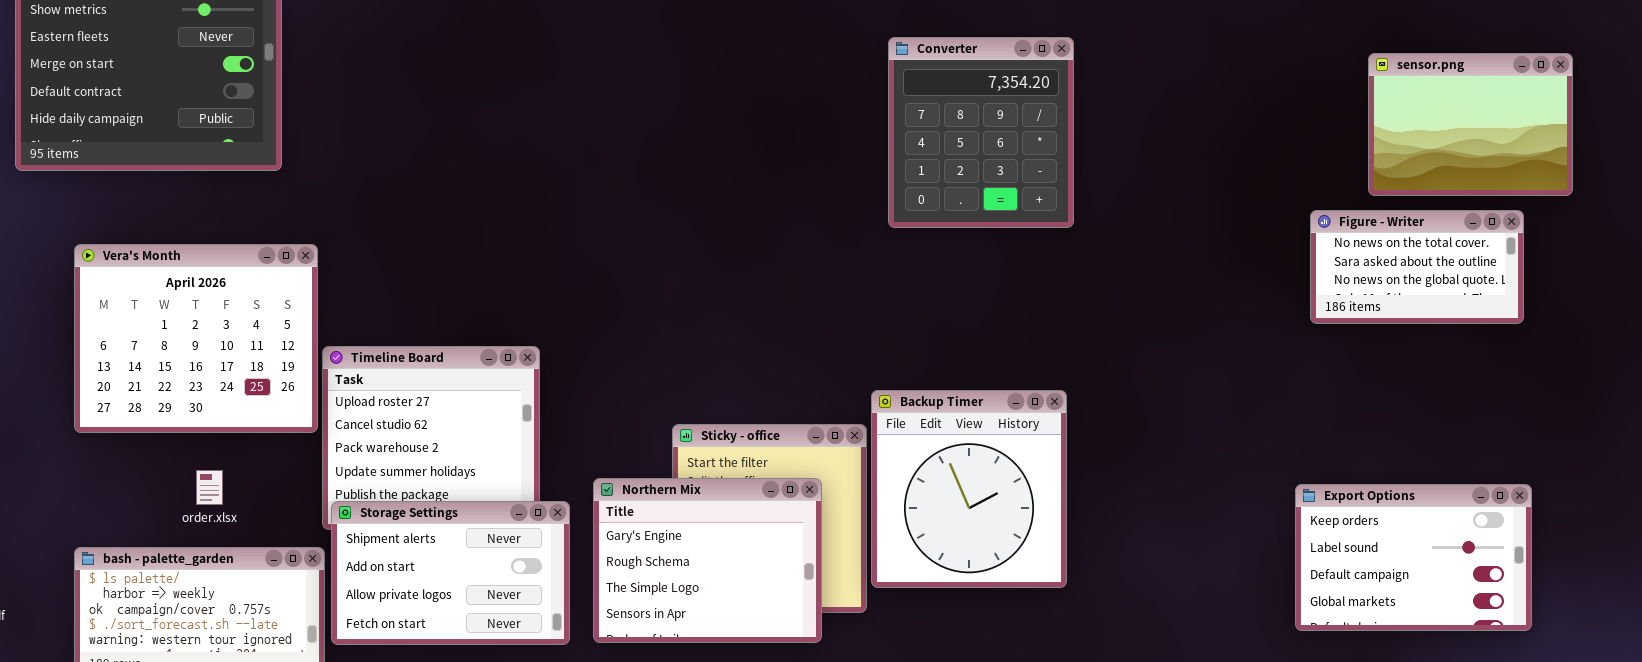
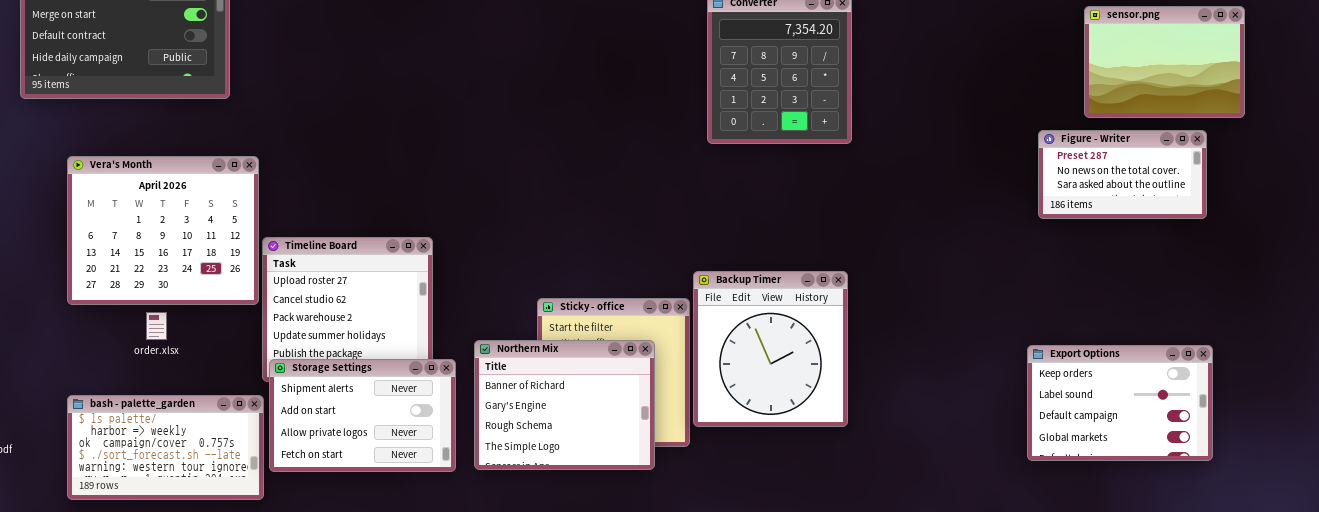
Figure - Writer: [1310,210,1524,324] -> [1038,130,1207,219], scrolled up 1 row
order.xlsx: [196,470,223,505] -> [146,312,167,340], moved
Northern Mix: [593,478,822,643] -> [474,340,655,470], scrolled up 1 row

